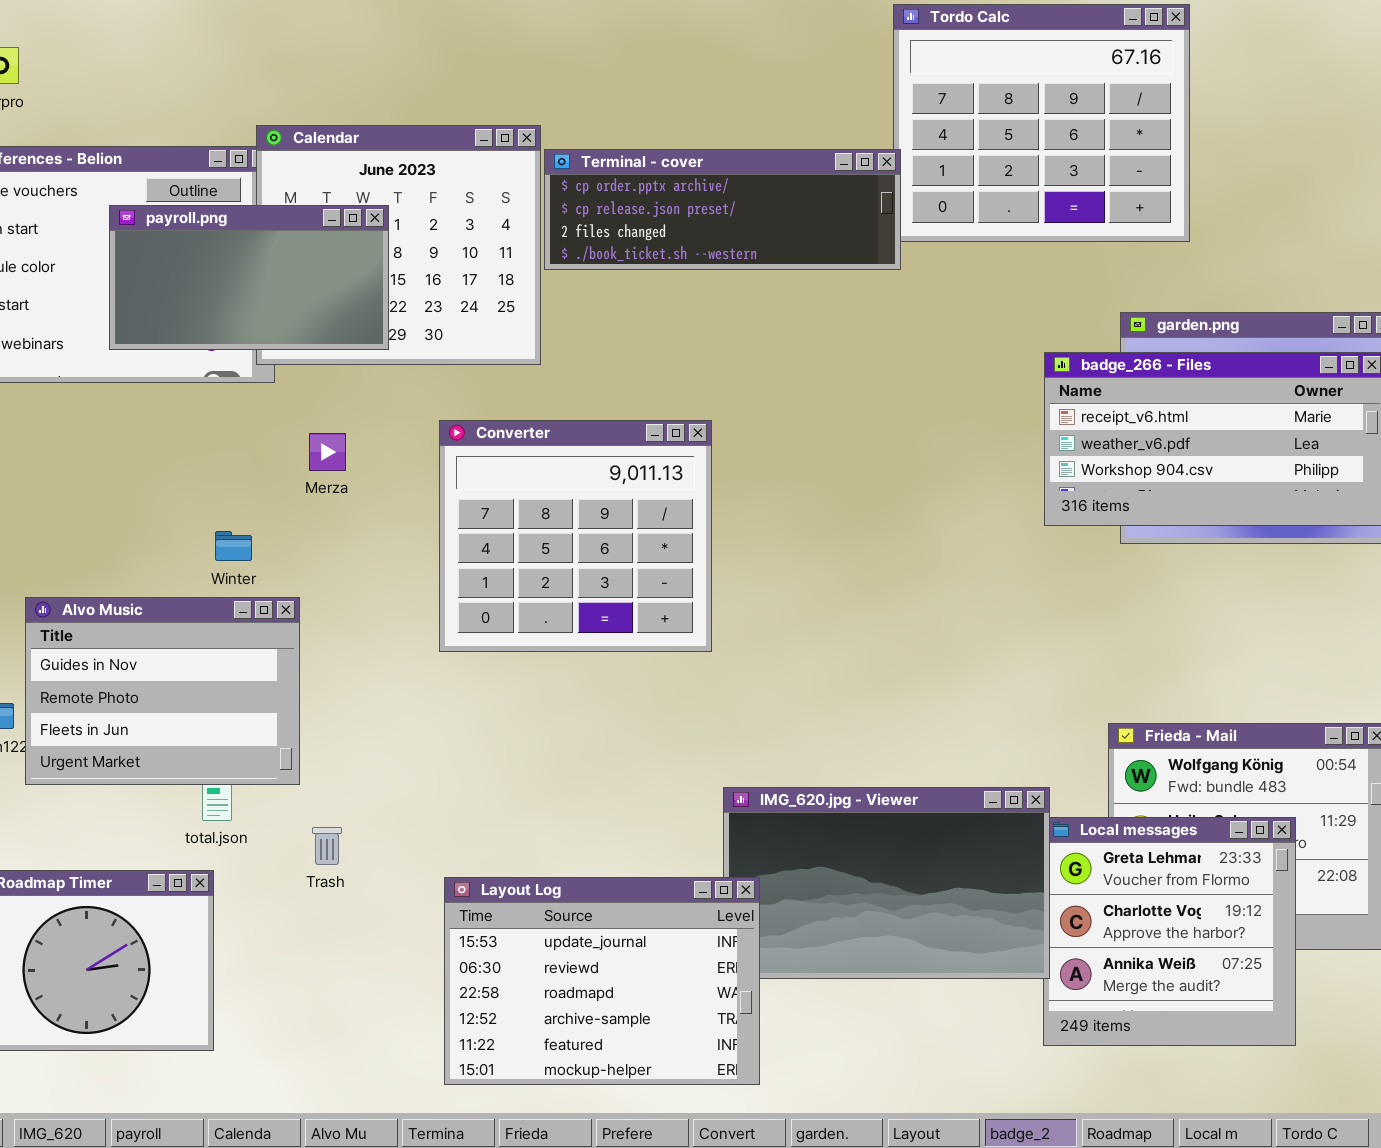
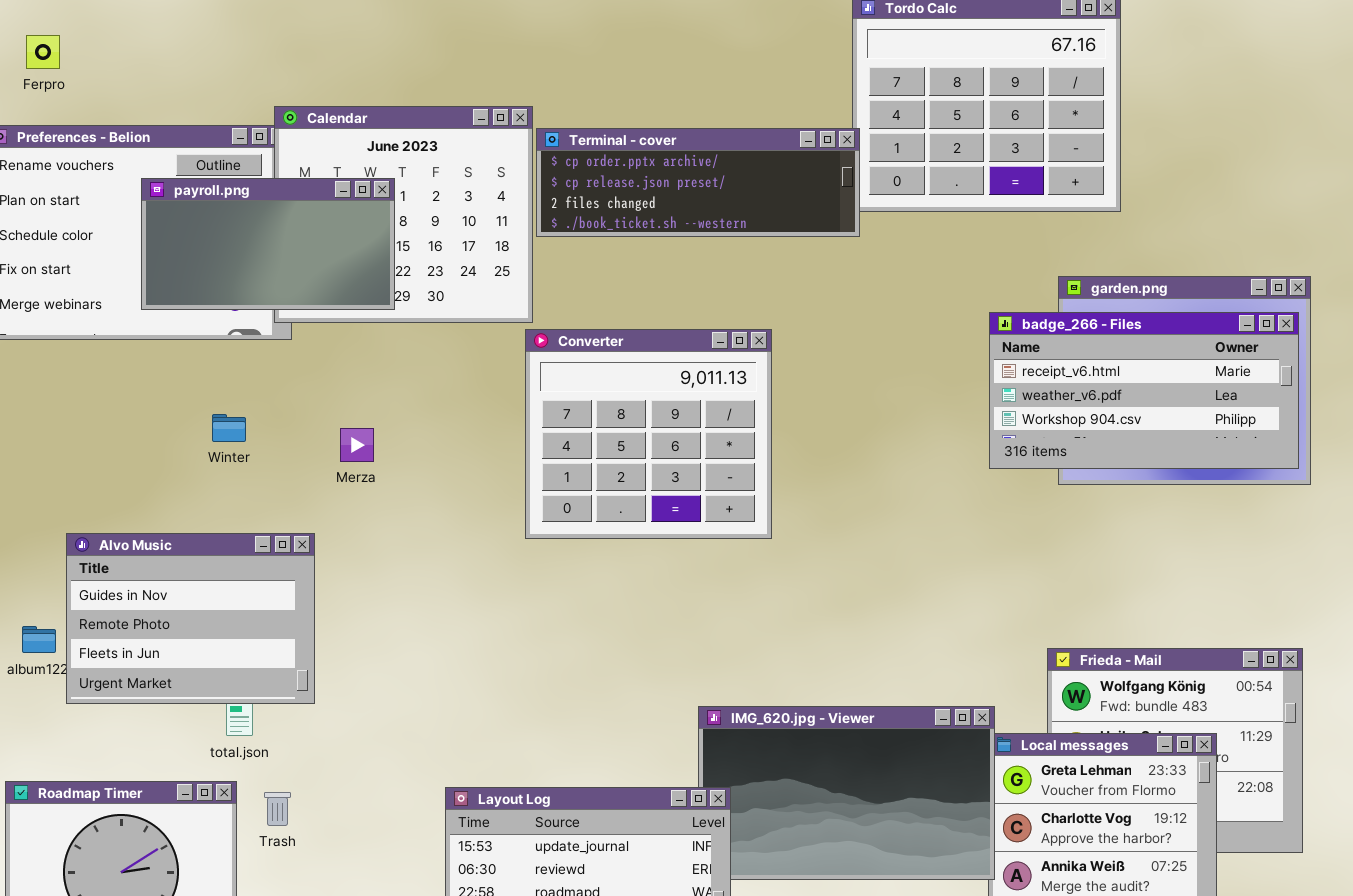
Converter: [439,420,712,652] -> [525,329,772,539], moved
Merza: [309,433,346,471] -> [340,428,374,462], moved
Winter: [215,531,252,561] -> [212,414,246,442], moved
Trash: [312,827,342,865] -> [264,792,291,826], moved

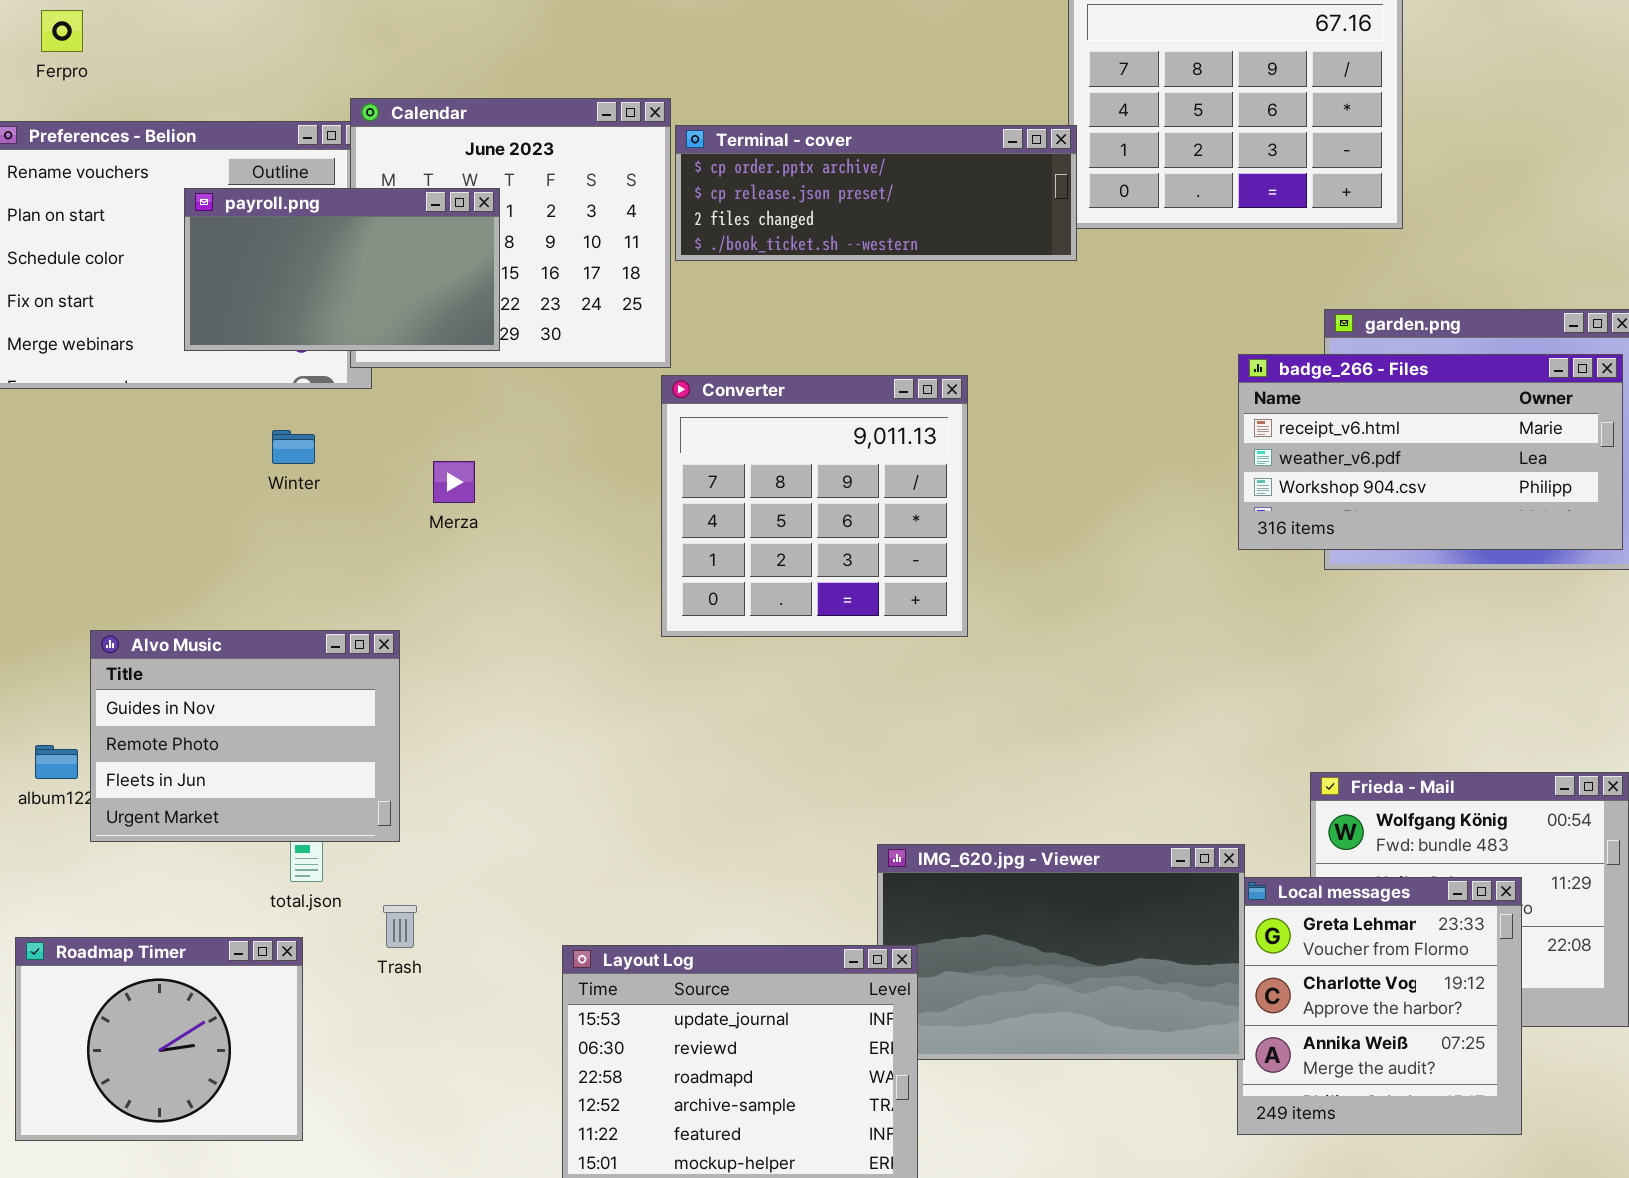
Winter: [212,414,246,442] -> [272,430,315,464], moved
Merza: [340,428,374,462] -> [433,461,475,503], moved
Trash: [264,792,291,826] -> [383,905,417,948], moved

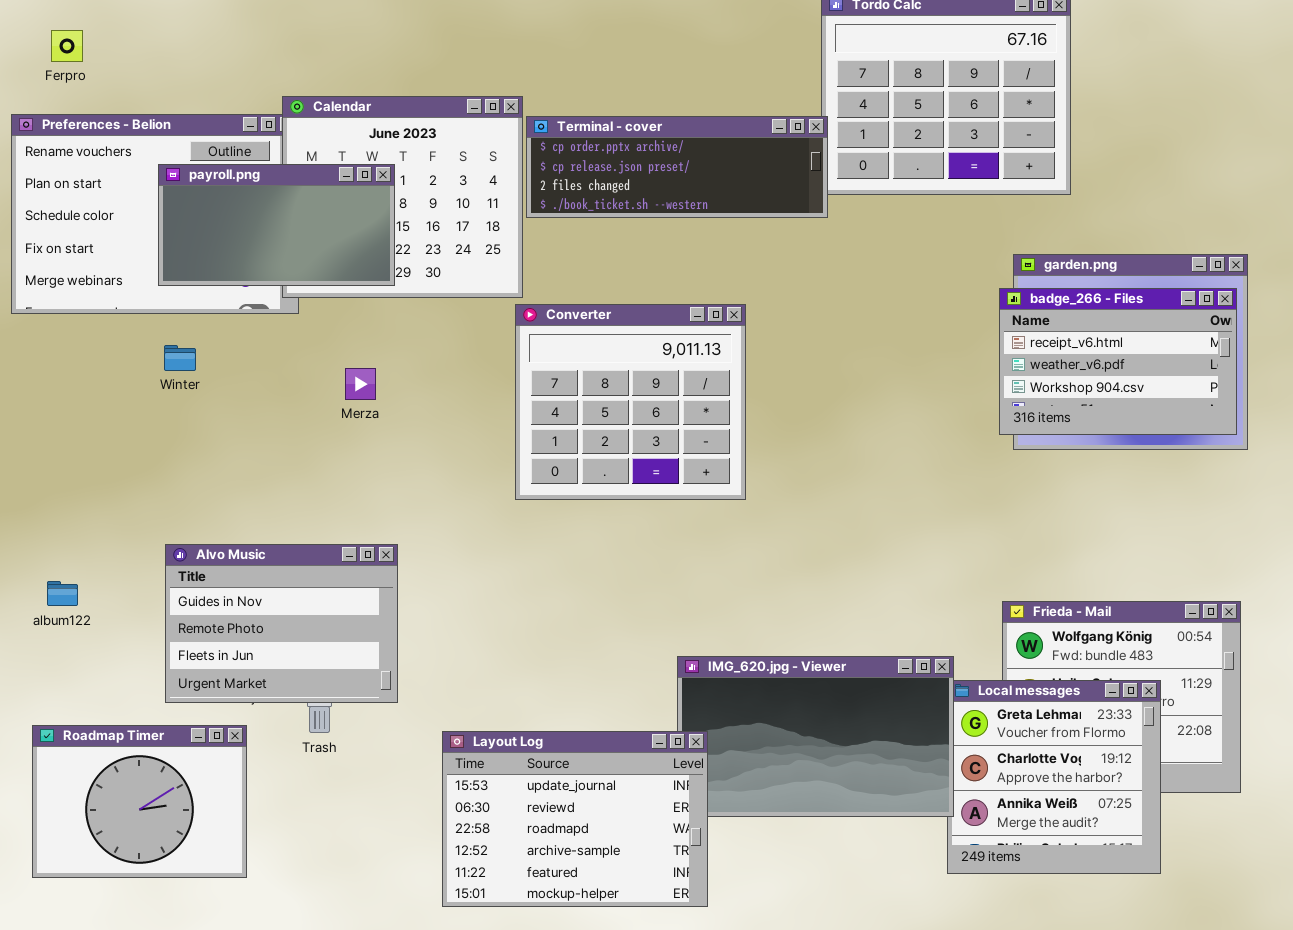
badge_266 - Files: [1238,354,1623,550] -> [999,288,1237,435], resized
Winter: [272,430,315,464] -> [164,345,196,371], moved
Alvo Music: [90,630,400,842] -> [165,544,398,703], moved

